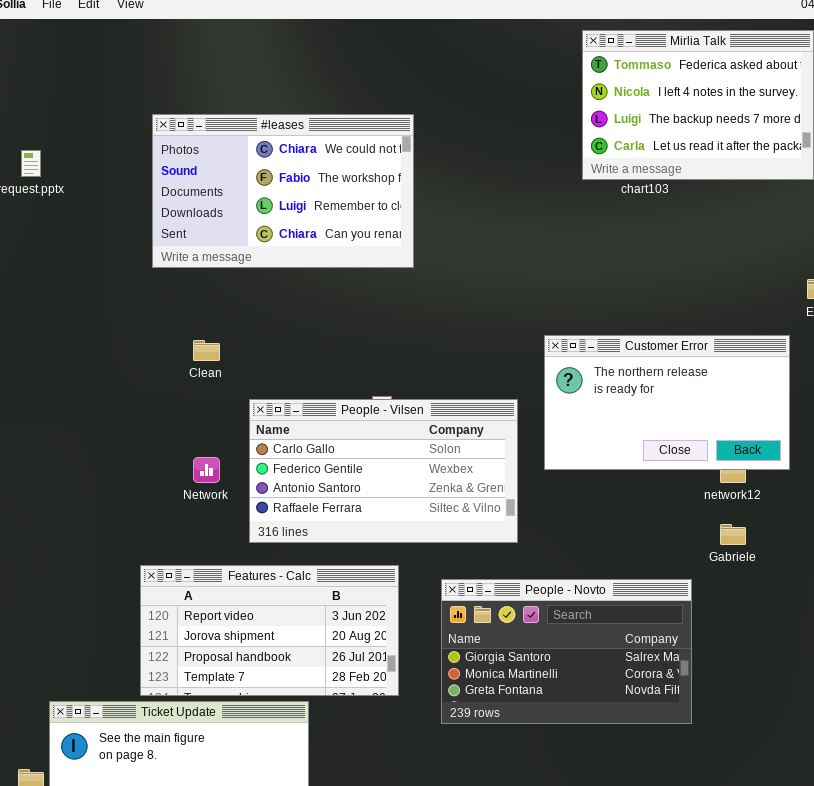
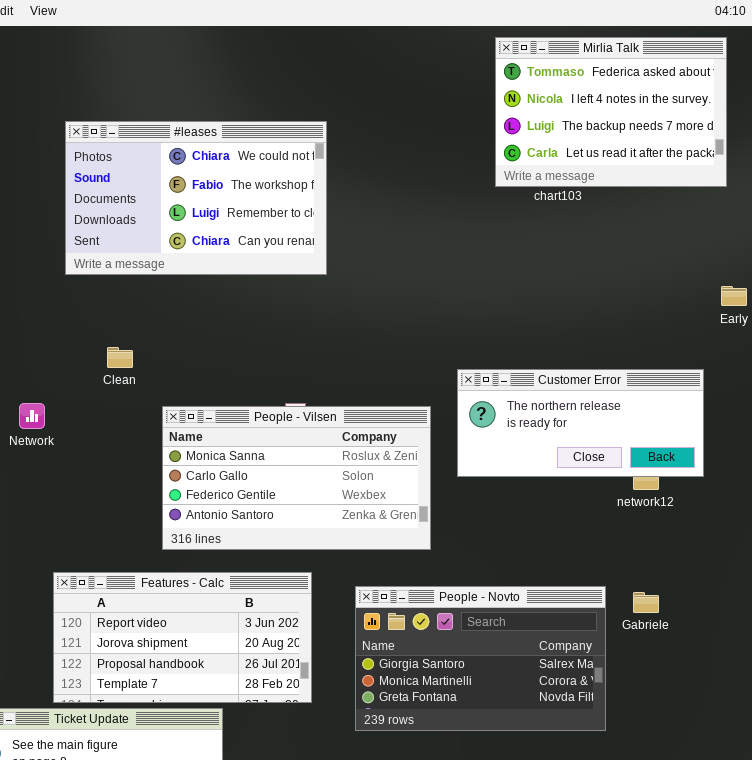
Customer Error: [544,335,790,470] -> [457,369,704,477], resized
People - Vilsen: [249,399,518,543] -> [162,406,431,550], scrolled up 1 row
Network: [193,457,220,483] -> [19,403,45,429], moved
Gabriele: [720,524,746,545] -> [633,592,659,613], moved

